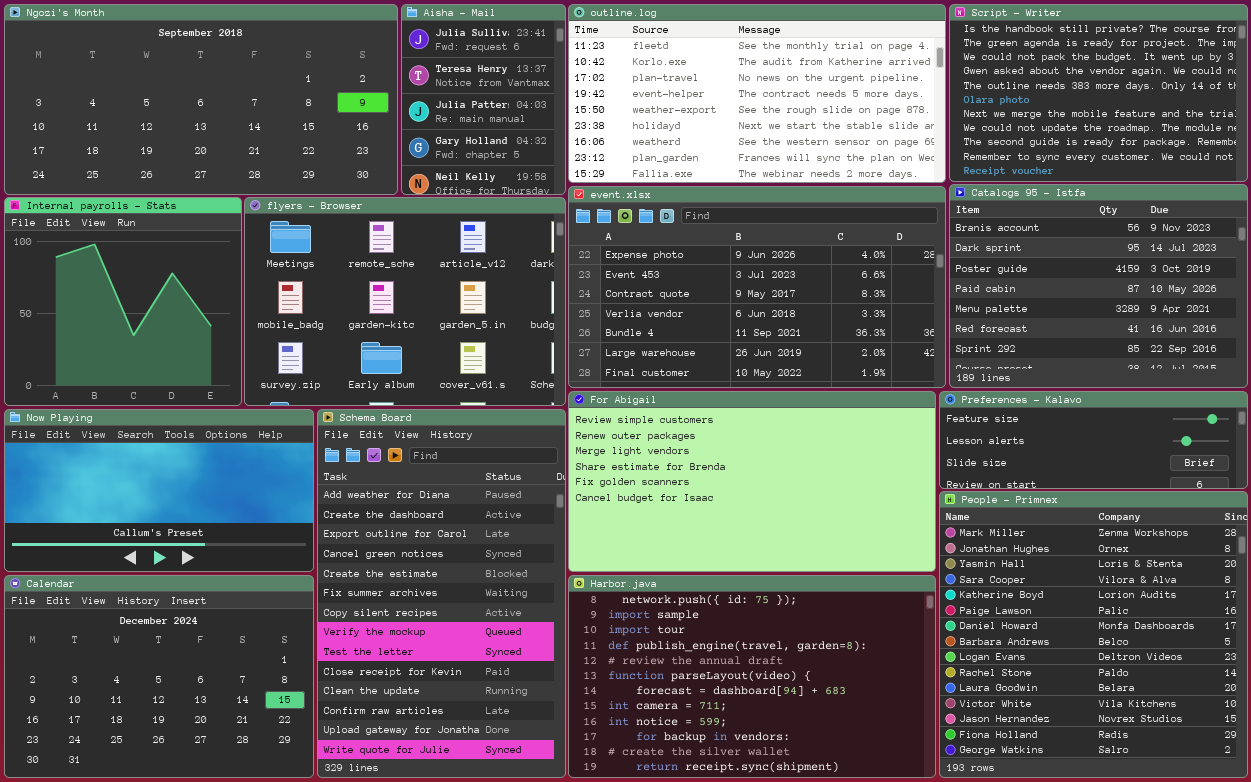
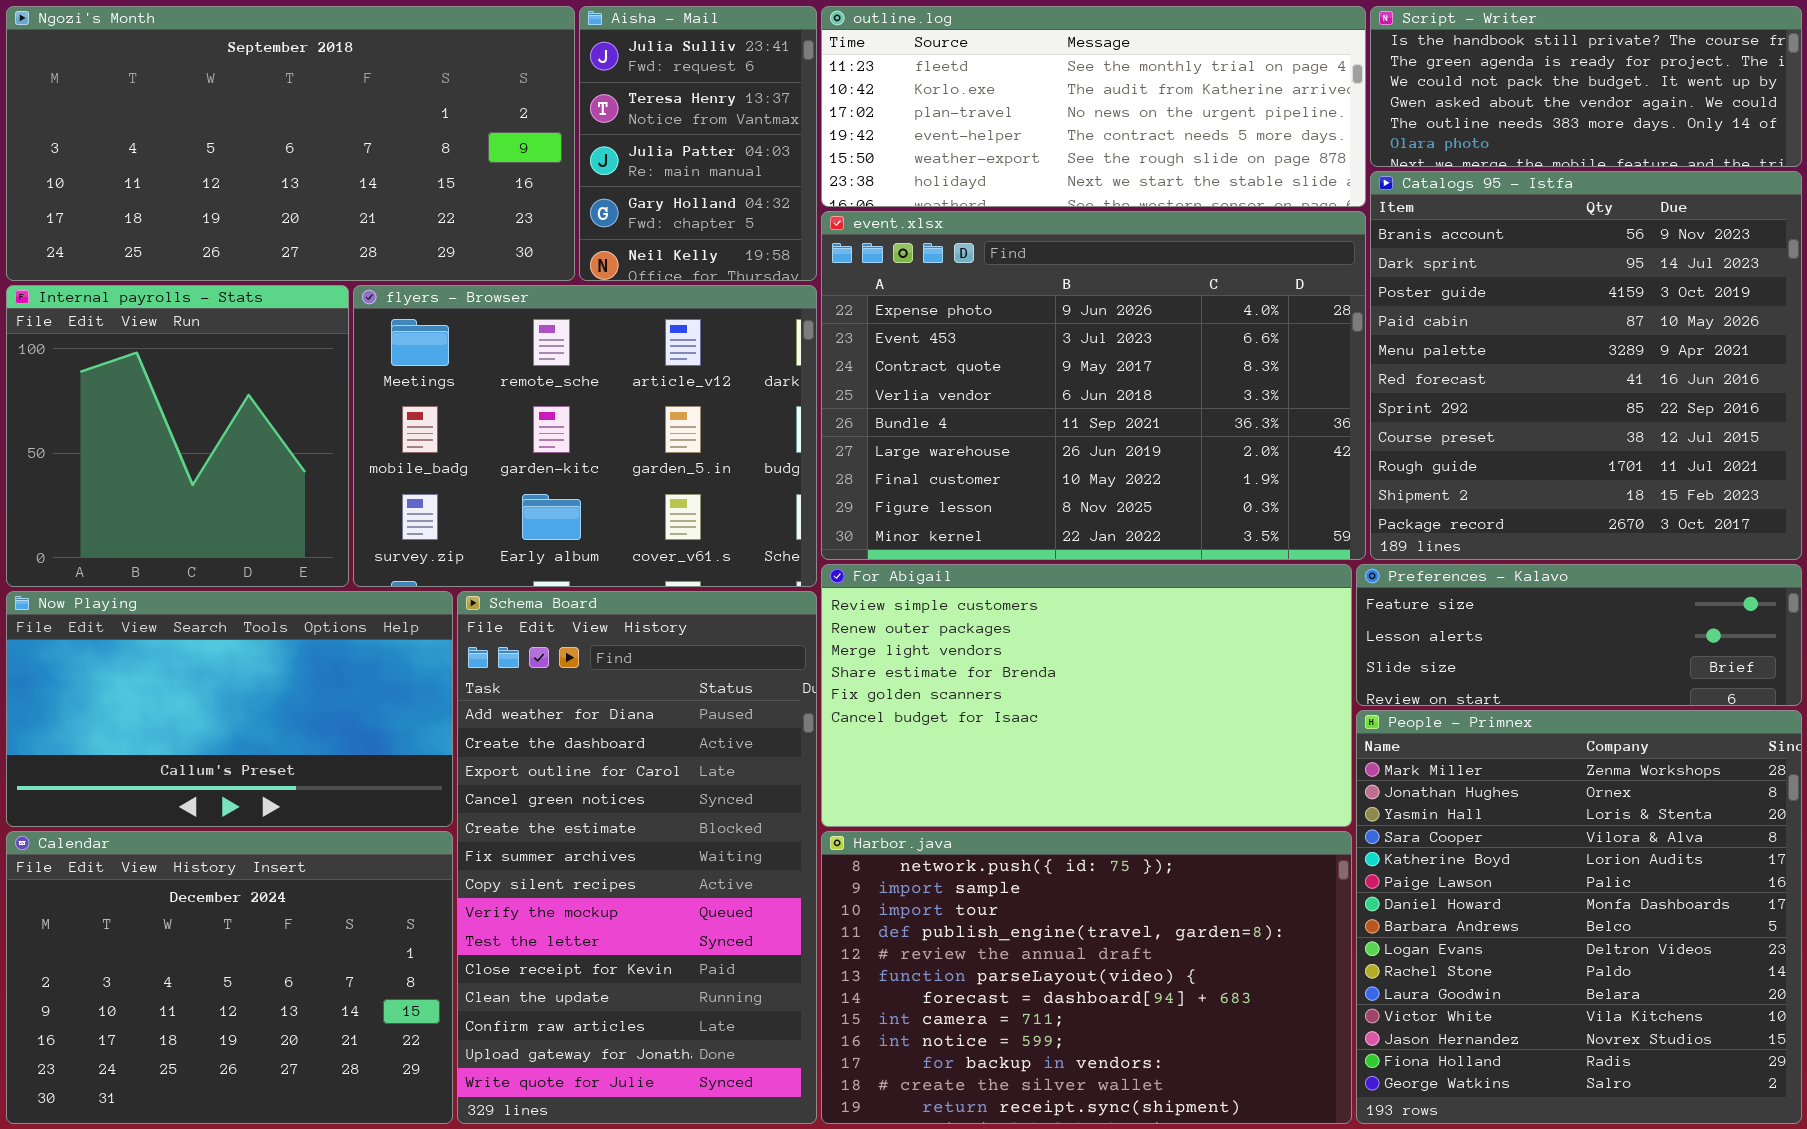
outline.log: [568,4,946,183] -> [821,6,1366,207], resized
Script - Writer: [949,4,1248,182] -> [1370,6,1802,167], resized
Catalogs 95 - Istfa: [949,184,1248,388] -> [1370,171,1802,560], resized
event.xlsx: [568,186,946,388] -> [821,211,1366,560], resized

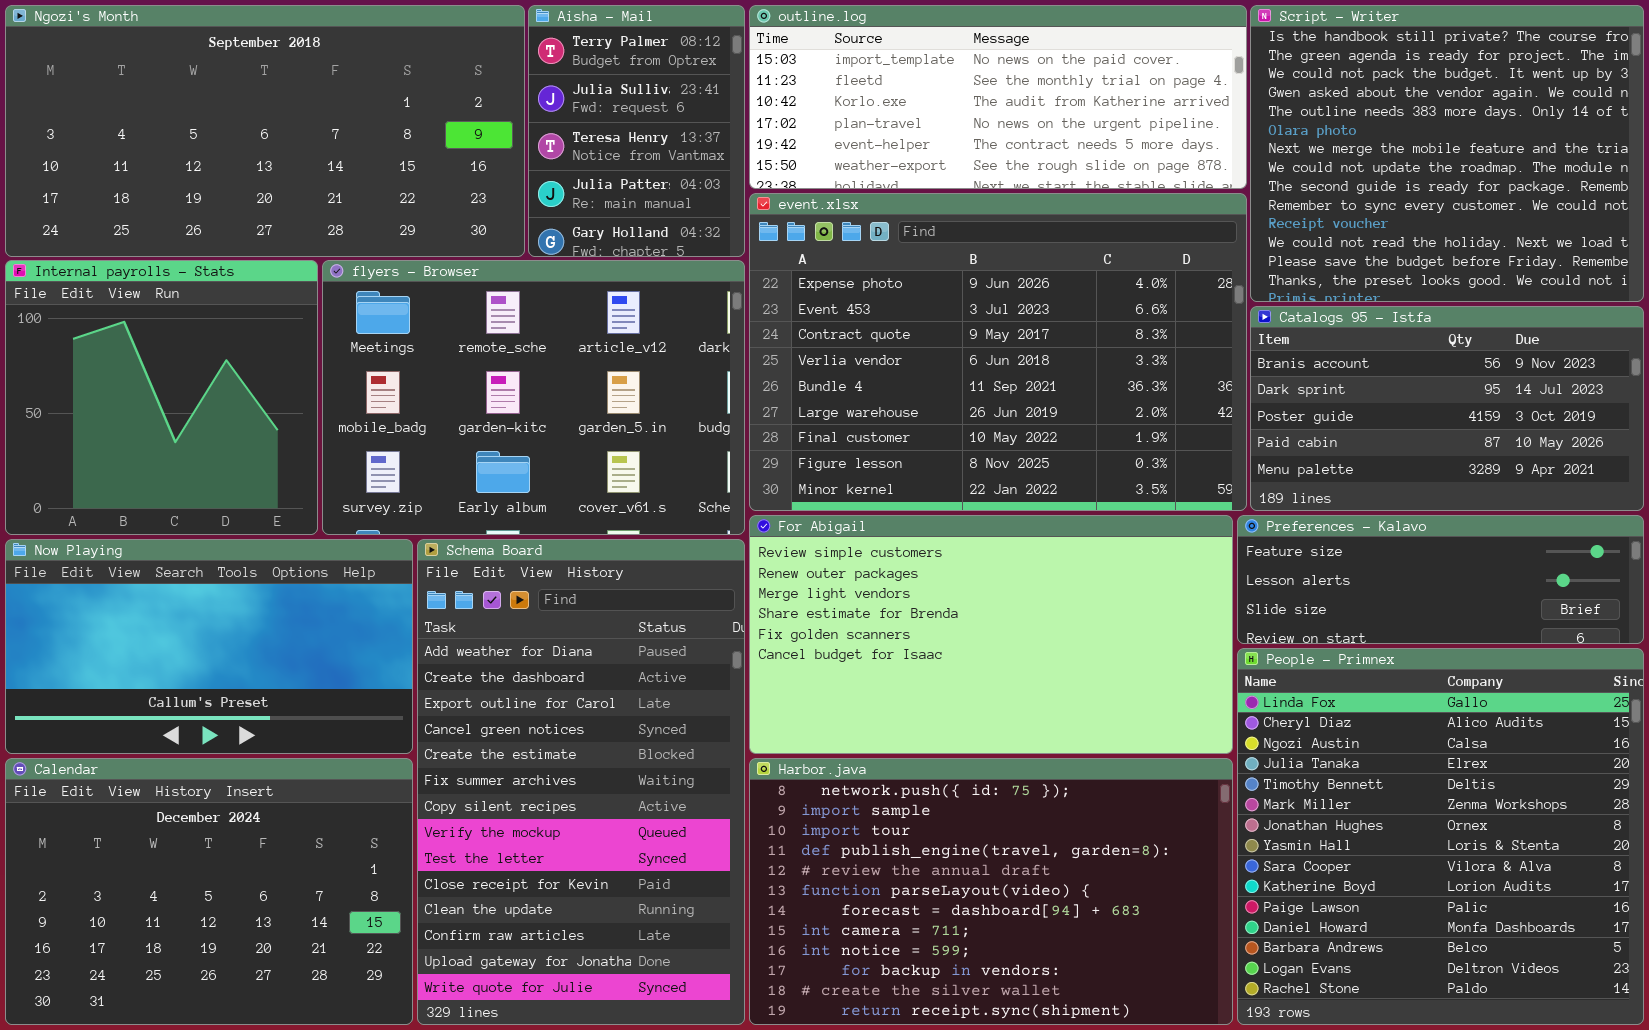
Aisha - Mail: [579,6,817,281] -> [528,5,745,257], scrolled up 1 row
outline.log: [821,6,1366,207] -> [749,5,1247,189], scrolled up 1 row
Script - Writer: [1370,6,1802,167] -> [1250,5,1644,302], resized
Catalogs 95 - Istfa: [1370,171,1802,560] -> [1250,306,1644,511], resized
People - Primnex: [1356,710,1802,1124] -> [1237,648,1644,1025], scrolled up 5 rows

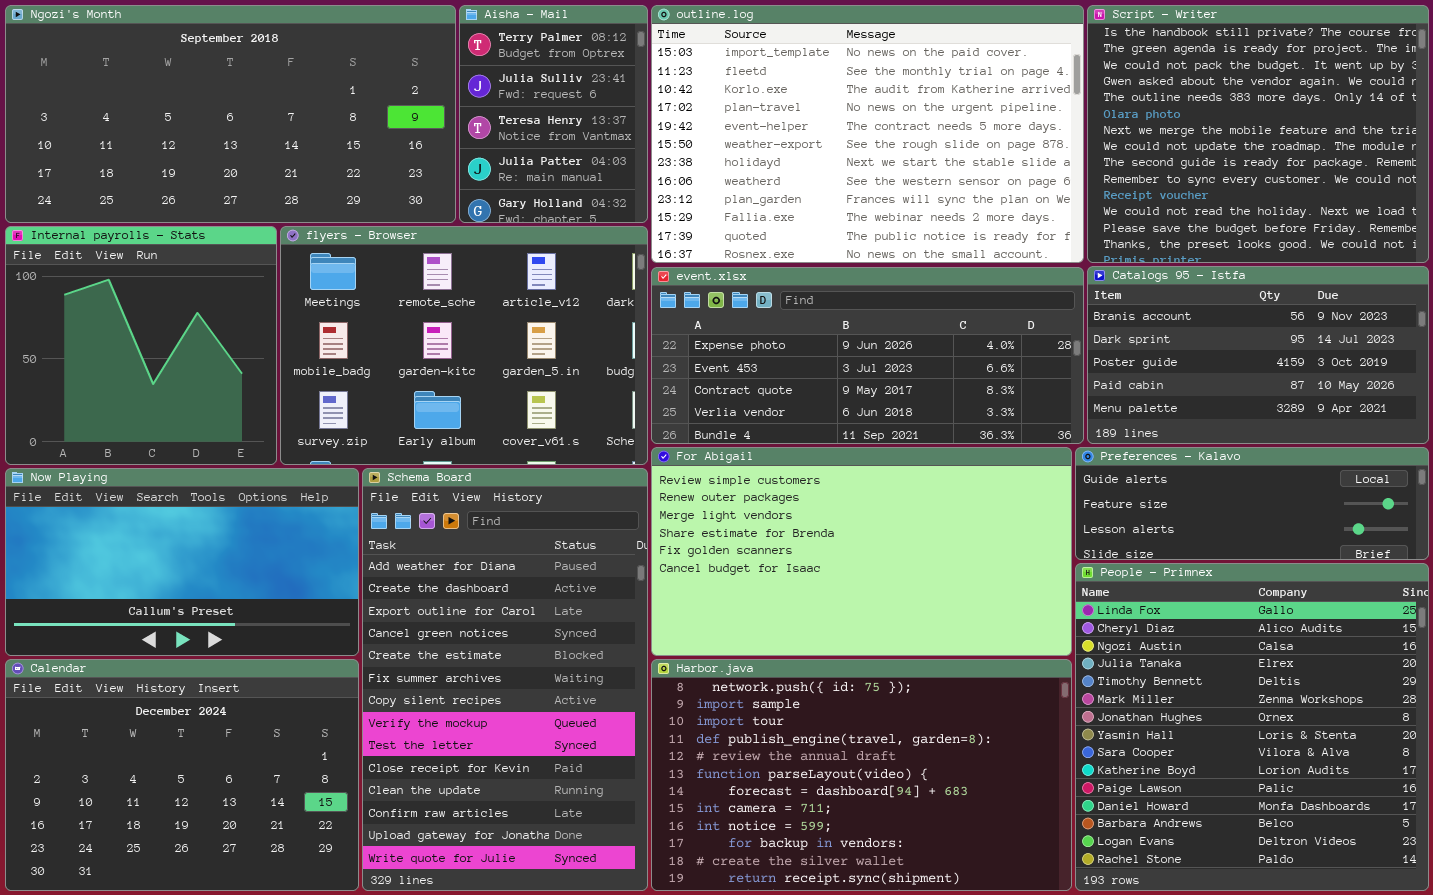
outline.log: [749,5,1247,189] -> [651,5,1084,263], resized
event.xlsx: [749,193,1247,511] -> [651,267,1084,444], resized
Preferences - Kalavo: [1237,515,1644,644] -> [1075,447,1429,560], scrolled up 1 row

